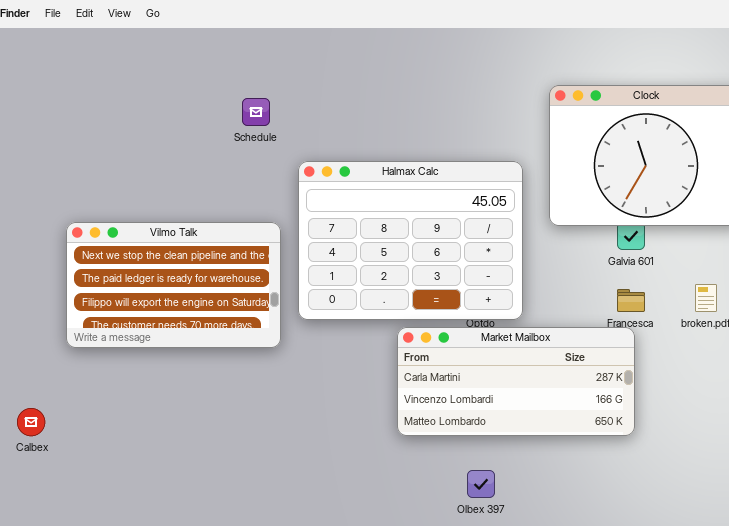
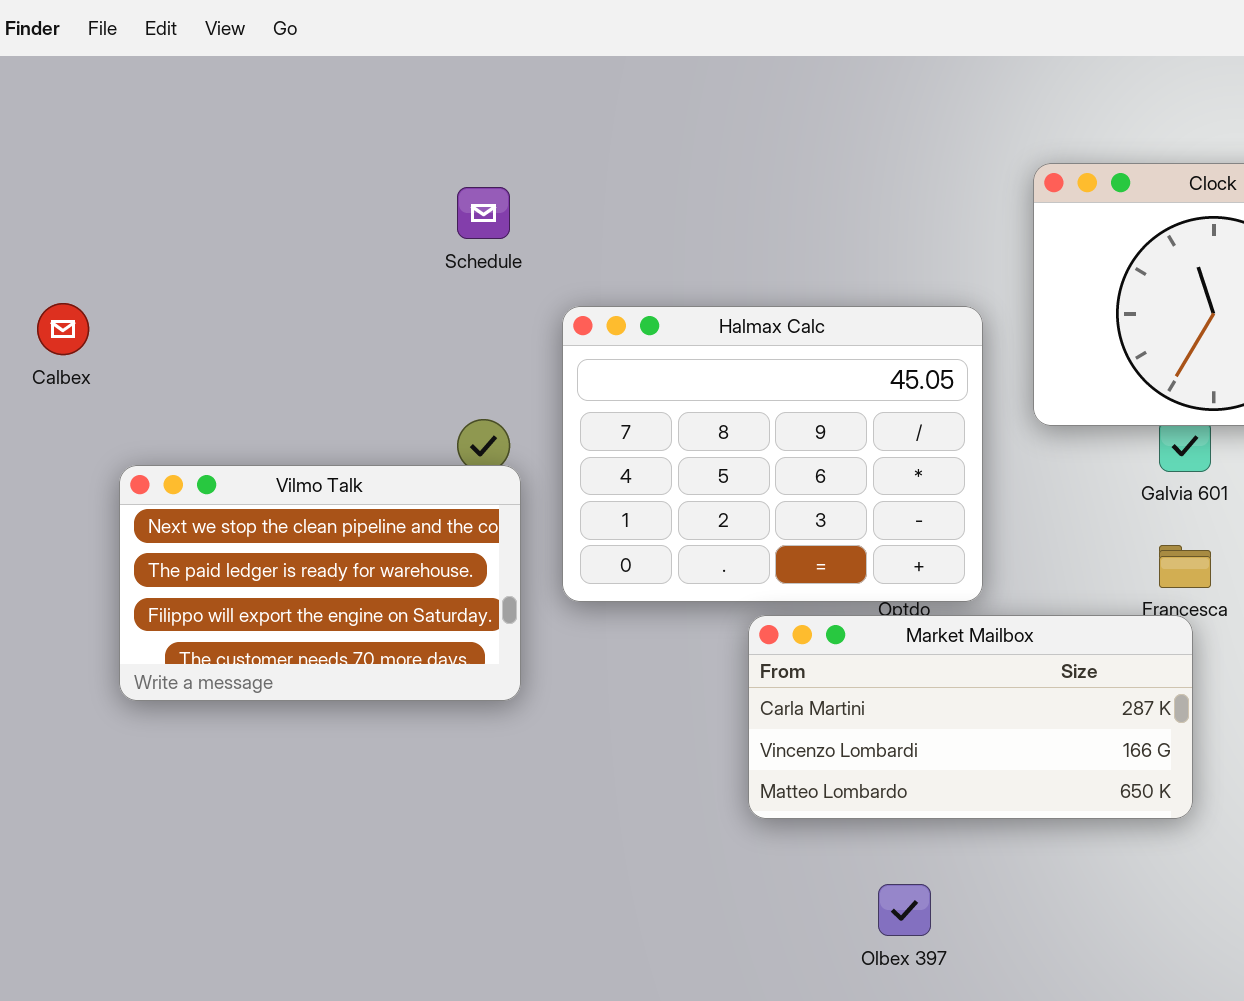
Vilmo Talk: [66,222,281,348] -> [119,465,521,701], moved
Calbex: [17,408,45,436] -> [37,303,89,355], moved

